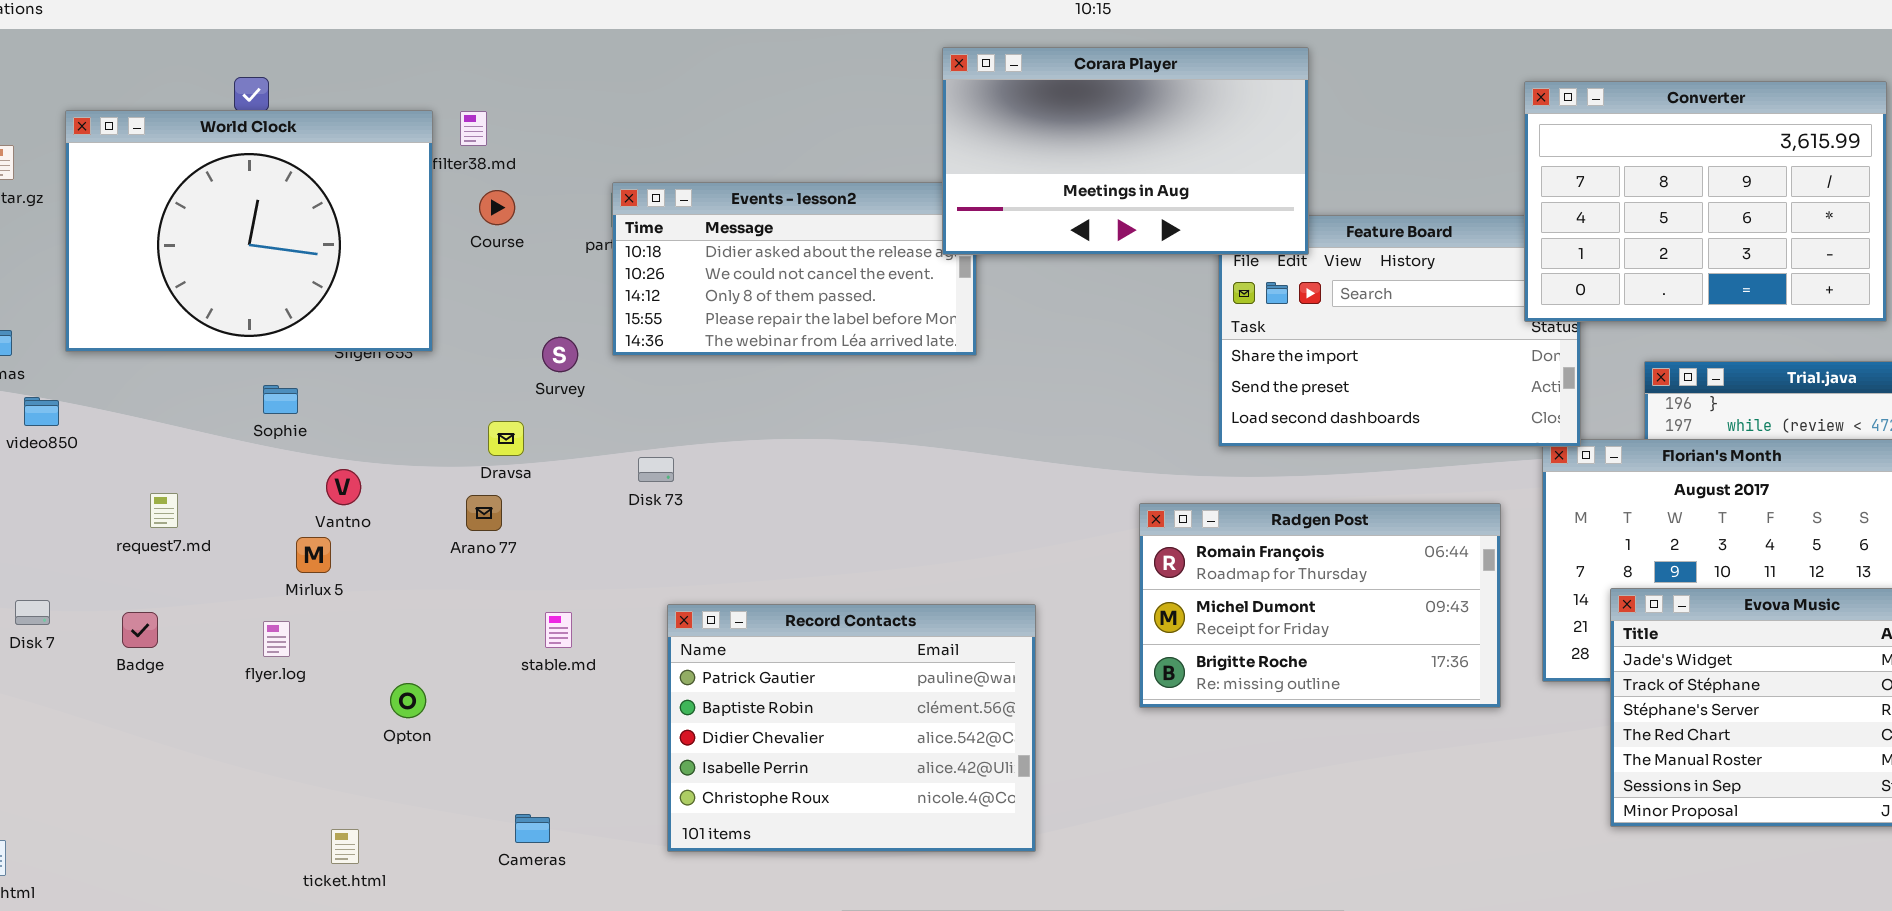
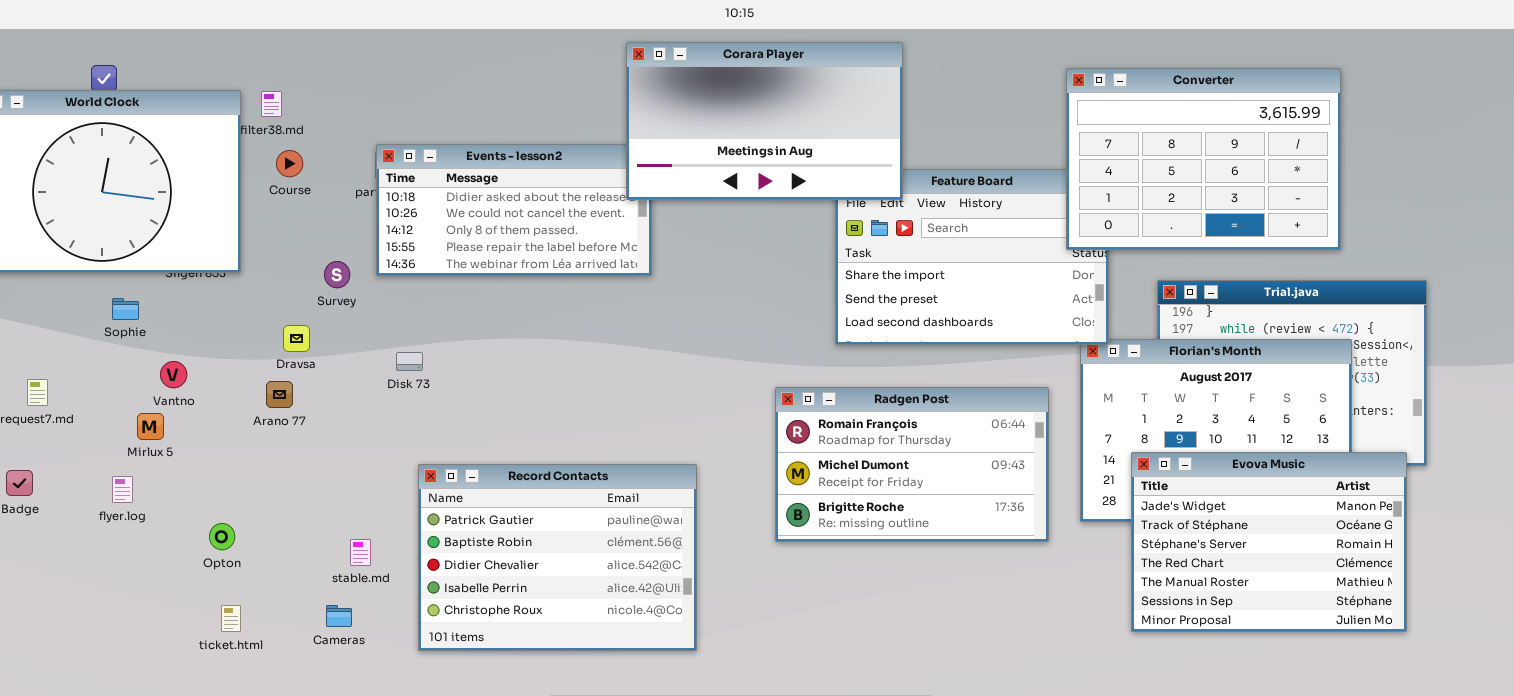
stable.md: [545,612,572,648] -> [350,539,371,566], moved
Cameras: [515,814,550,843] -> [326,605,352,627], moved
ticket.html: [331,829,359,864] -> [221,605,241,632], moved

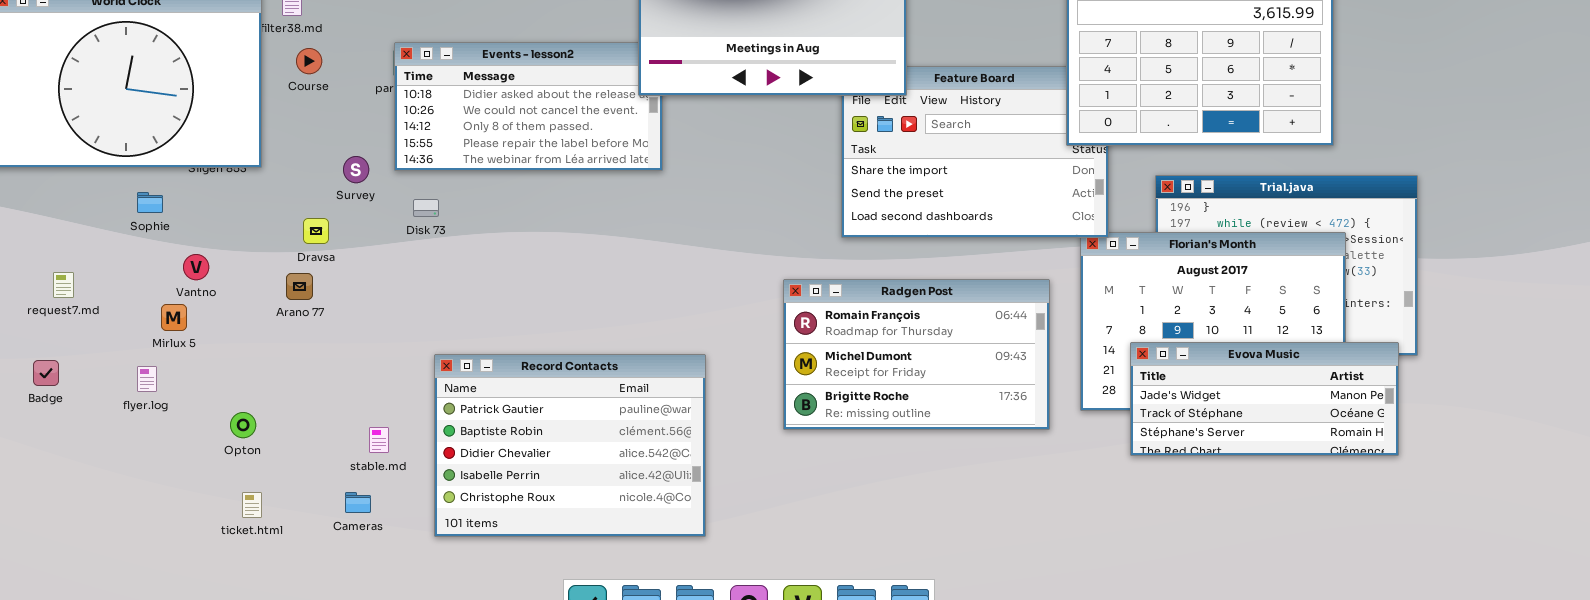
Disk 73: [396,352,423,371] -> [413,199,439,217], moved
Evova Music: [1131,452,1407,632] -> [1130,342,1399,456], resized

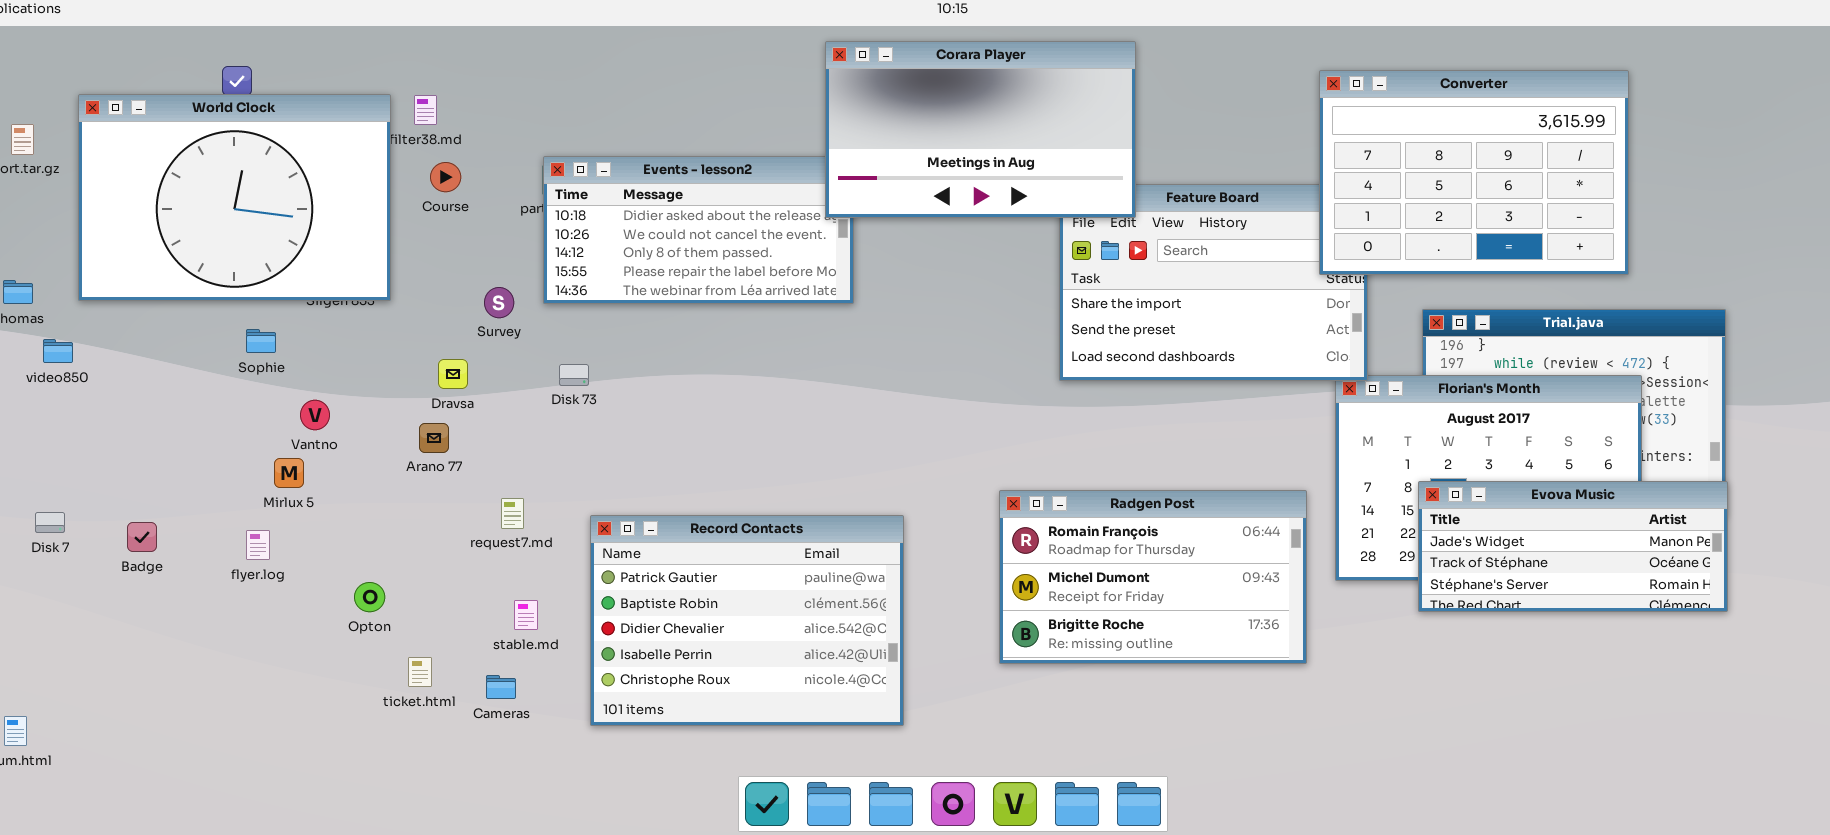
Disk 73: [413,199,439,217] -> [559,364,589,386], moved
request7.md: [53,272,74,298] -> [501,498,524,529], moved
Radgen Post: [783,279,1050,430] -> [999,490,1307,664], moved
Evova Music: [1130,342,1399,456] -> [1418,481,1728,612], moved
ticket.html: [242,492,262,518] -> [408,657,432,687], moved

